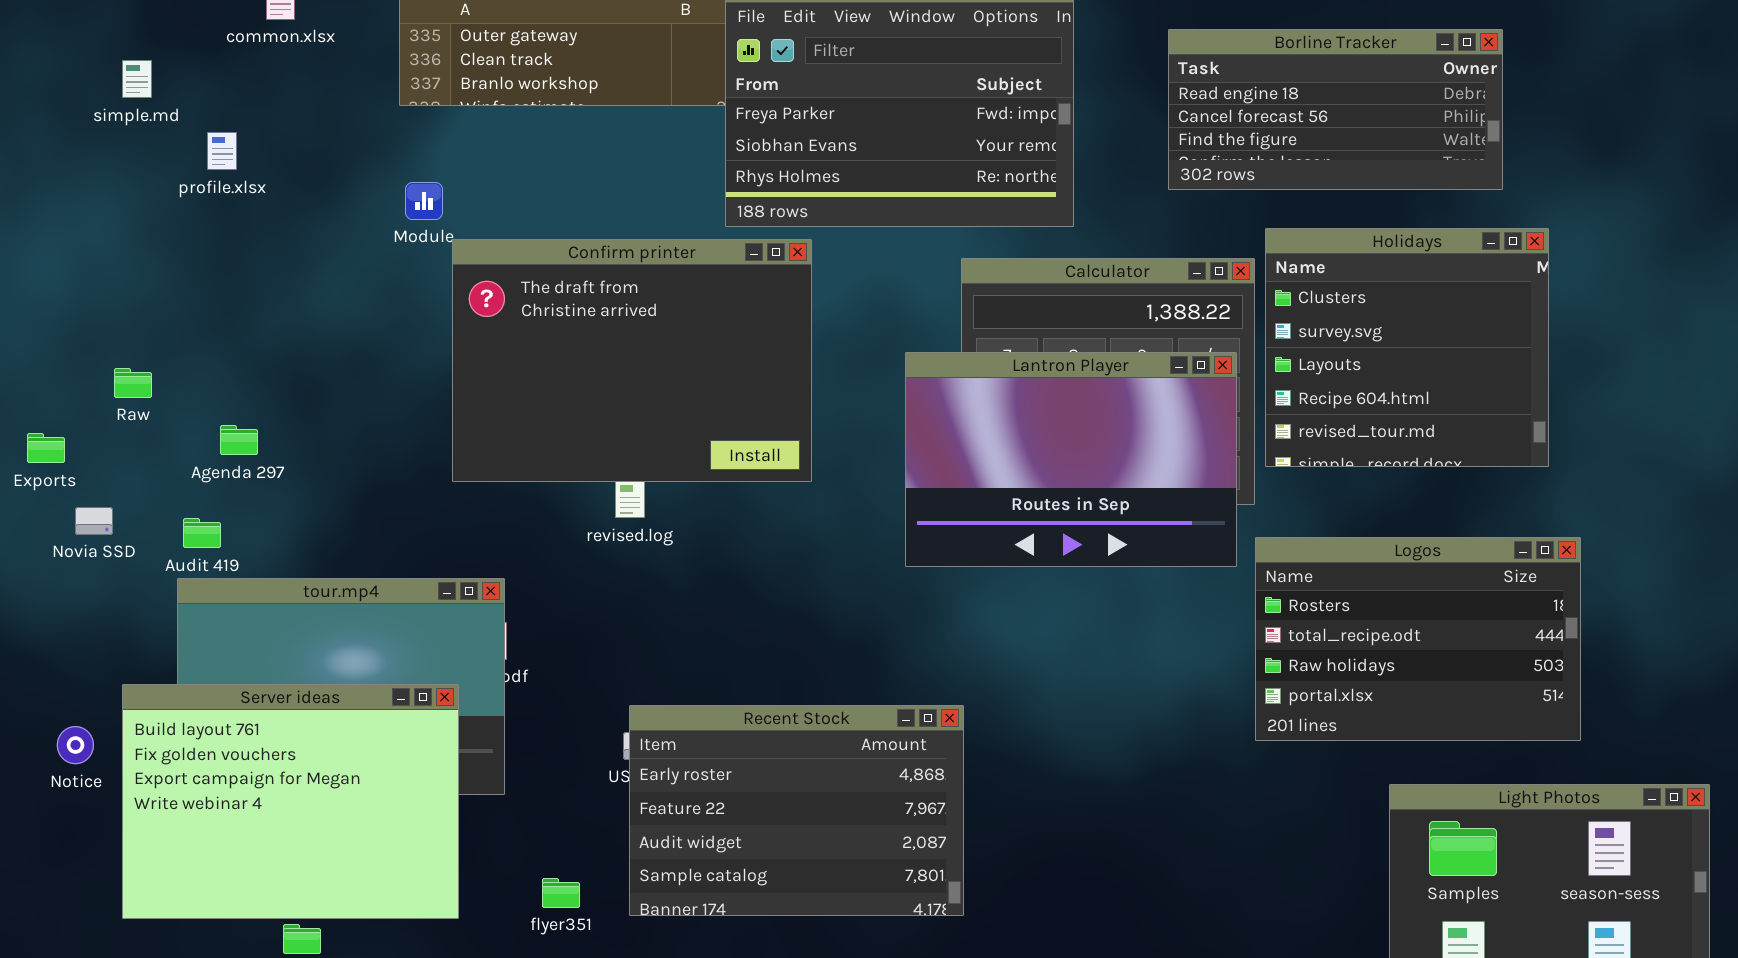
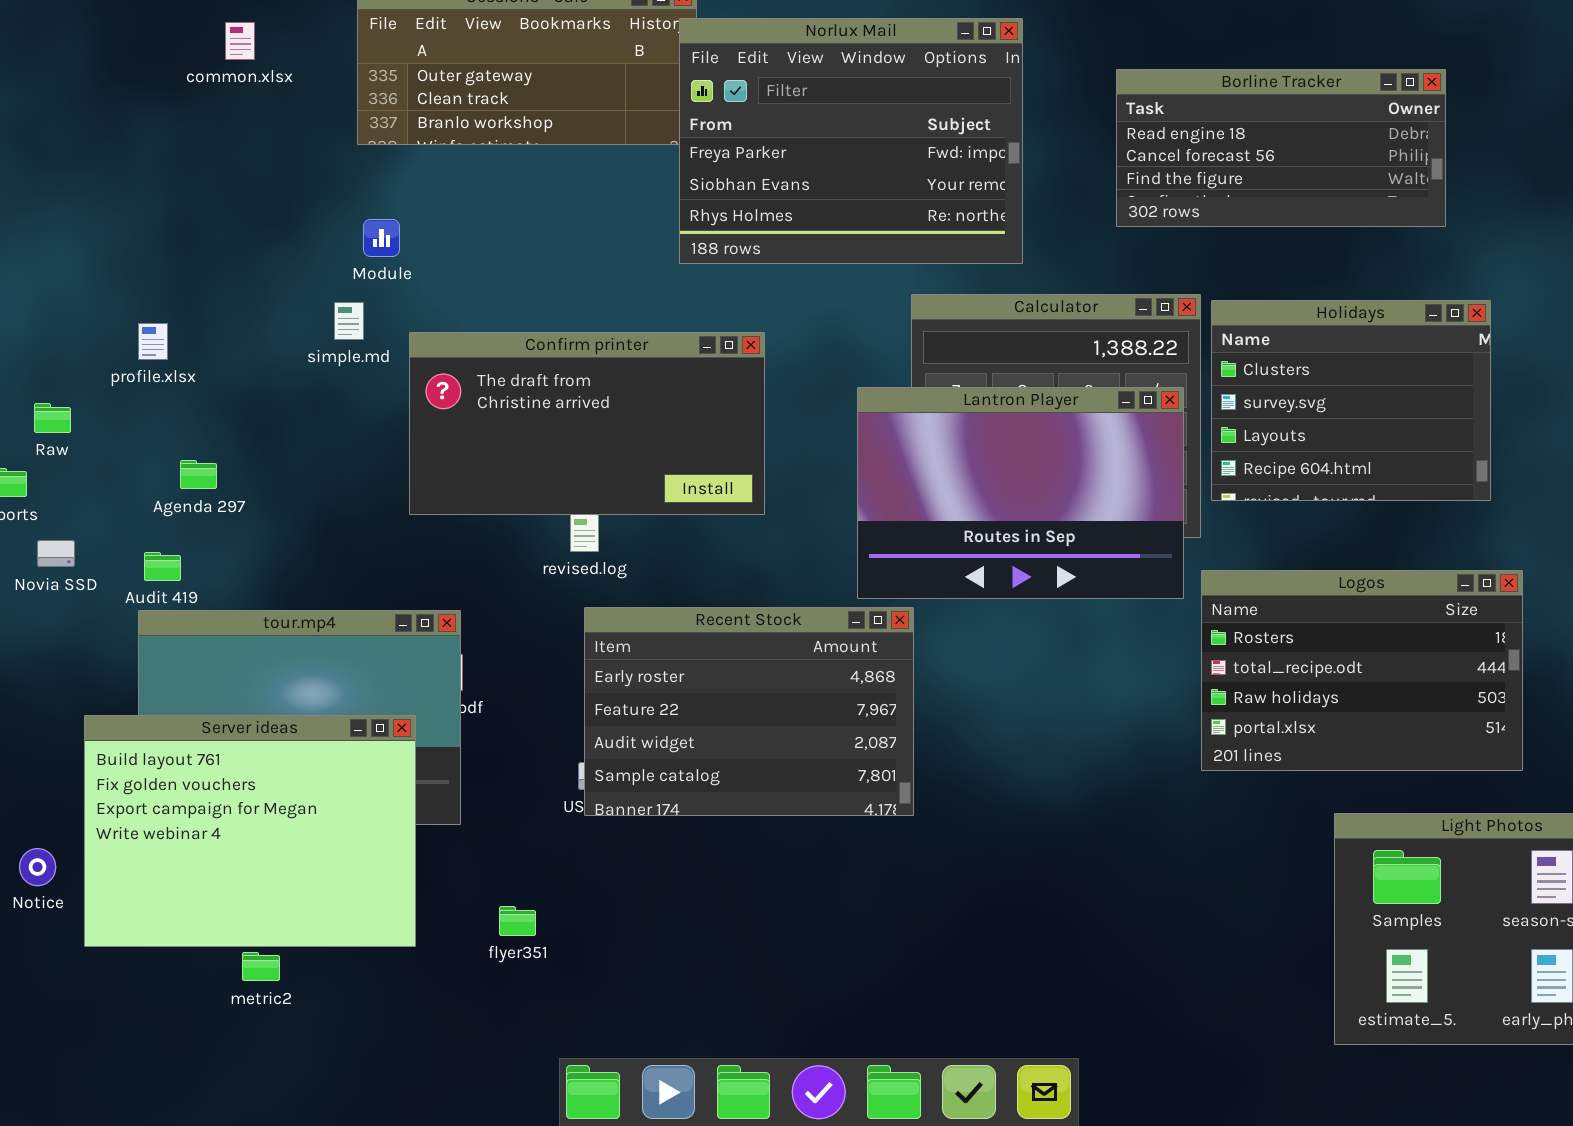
simple.md: [122,60,152,98] -> [334,302,364,340], moved
profile.xlsx: [207,132,237,170] -> [138,323,168,360], moved
Holidays: [1265,228,1549,467] -> [1211,300,1491,501], resized
Confirm printer: [452,239,812,482] -> [409,332,765,515], resized
Raw: [114,368,152,398] -> [34,403,71,433], moved
Recent Stock: [629,705,964,916] -> [584,607,914,816], moved
Notice: [57,726,94,764] -> [19,848,56,886], moved

